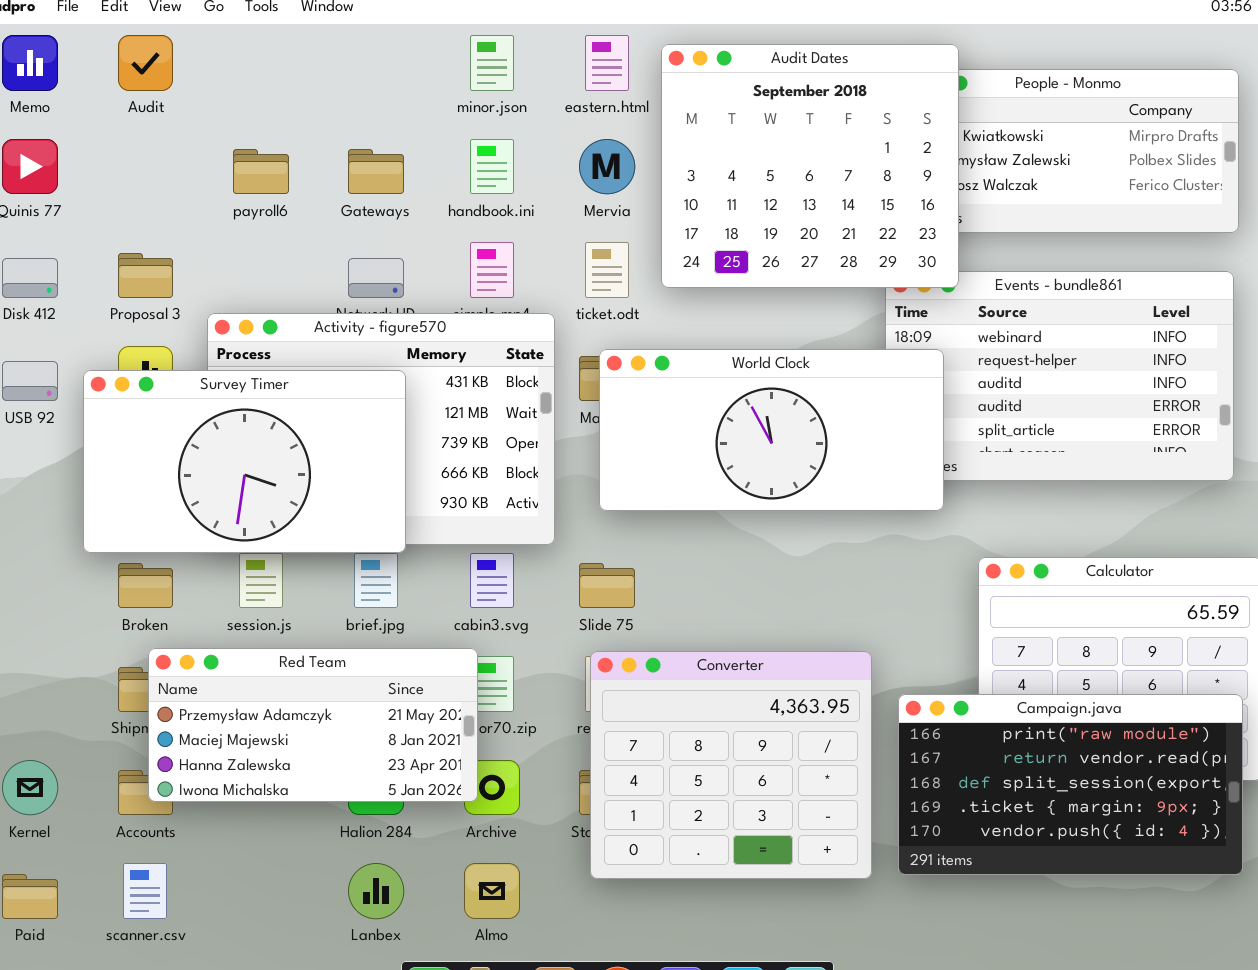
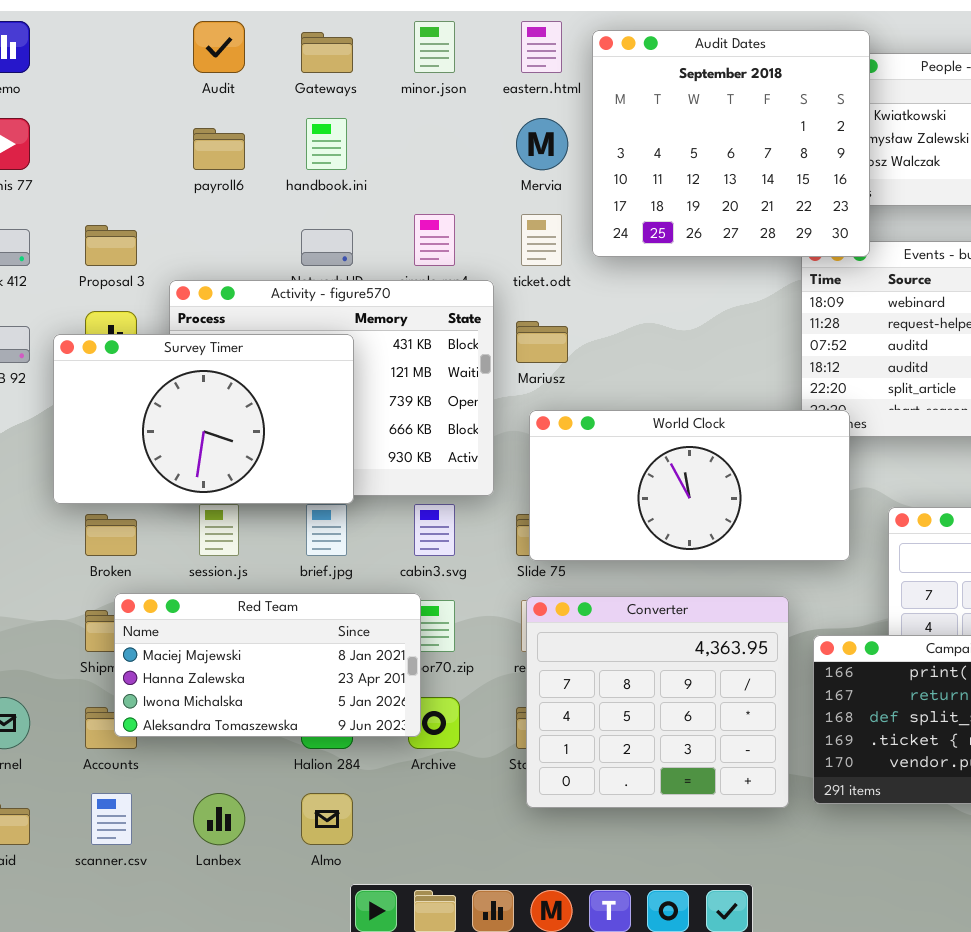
Audit: [118,35,173,91] -> [193,21,245,73], moved
handbook.ini: [470,139,514,194] -> [306,118,347,170], moved
Gateways: [348,149,404,194] -> [301,32,353,73], moved
World Clock: [599,349,944,511] -> [529,410,850,561], moved
Red Team: [148,648,478,802] -> [114,593,421,737], scrolled down 1 row
Lanbex: [348,863,404,919] -> [193,793,245,845], moved
Almo: [464,863,520,919] -> [301,793,353,845], moved

